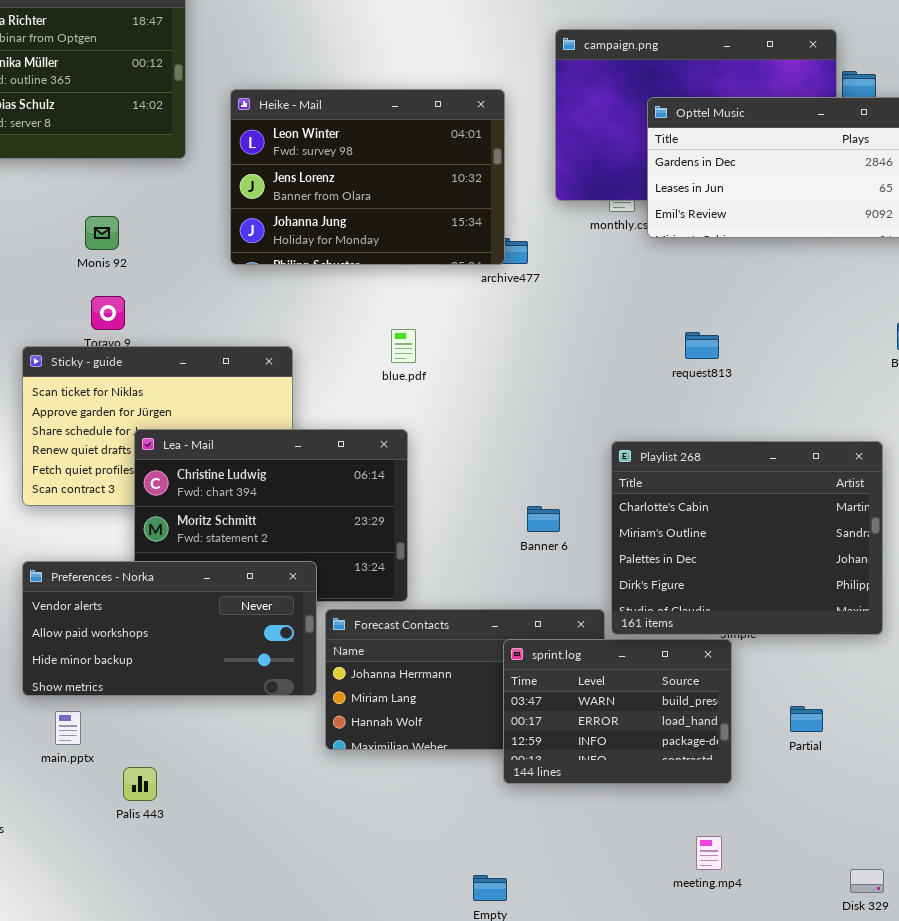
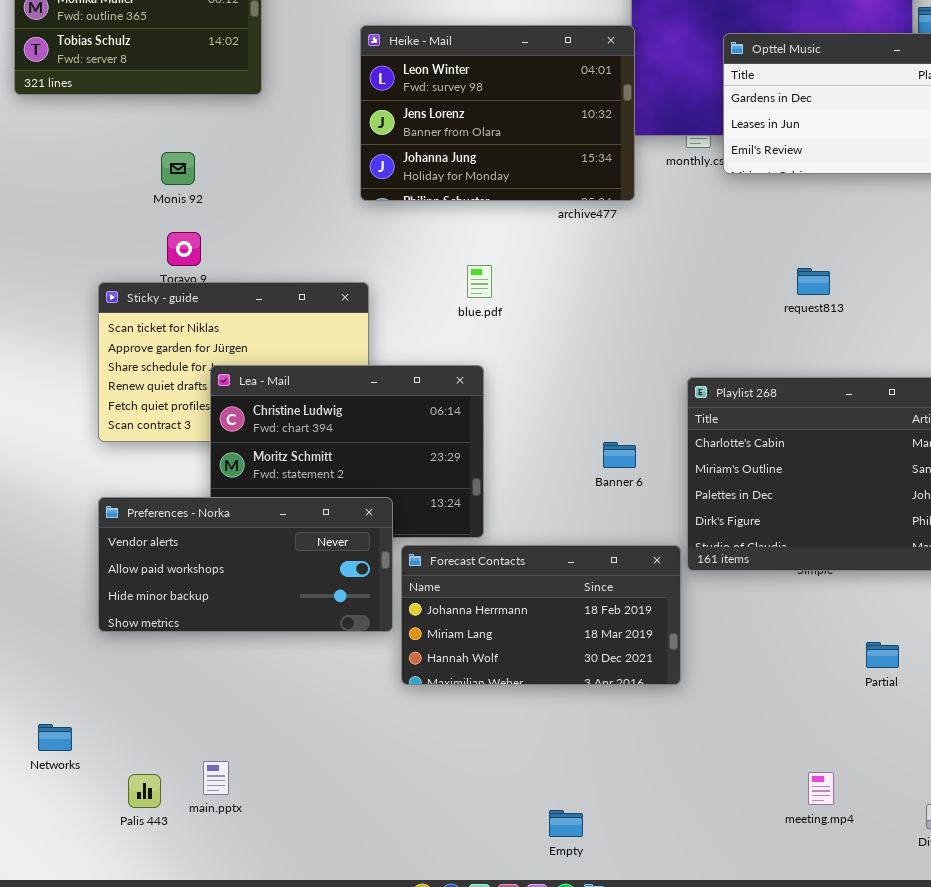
Heike - Mail: [230,89,505,265] -> [360,25,635,201], moved
request813: [685,332,719,359] -> [797,268,830,295], moved
sprint.log: [503,639,732,784] -> none, closed
main.pptx: [55,711,81,745] -> [203,761,229,795], moved
Palis 443: [123,767,157,801] -> [128,774,161,808], moved
meeting.mp4: [696,836,722,870] -> [808,772,834,805], moved

